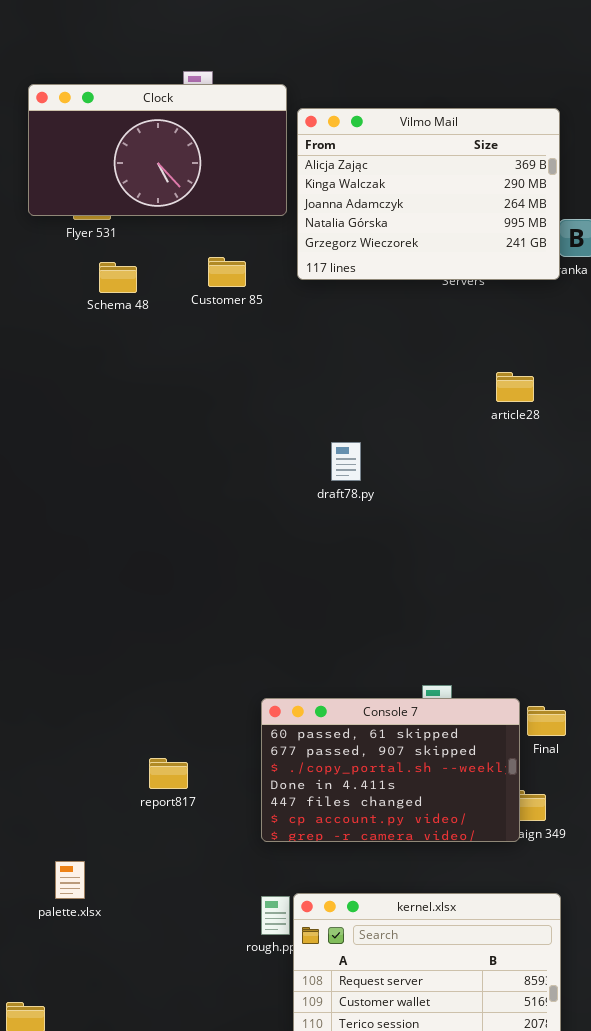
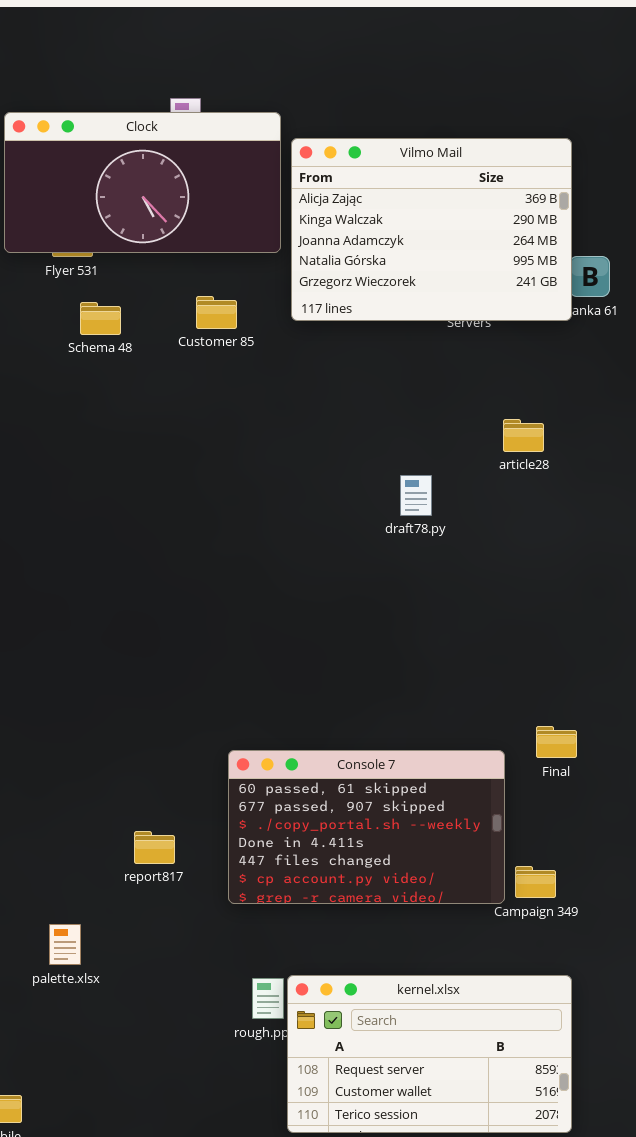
draft78.py: [331,442,361,481] -> [400,475,432,516], moved
Console 7: [261,698,520,842] -> [228,750,505,904], moved
Final: [527,706,566,736] -> [536,726,577,758], moved
palette.xlsx: [55,861,85,899] -> [49,924,81,965], moved

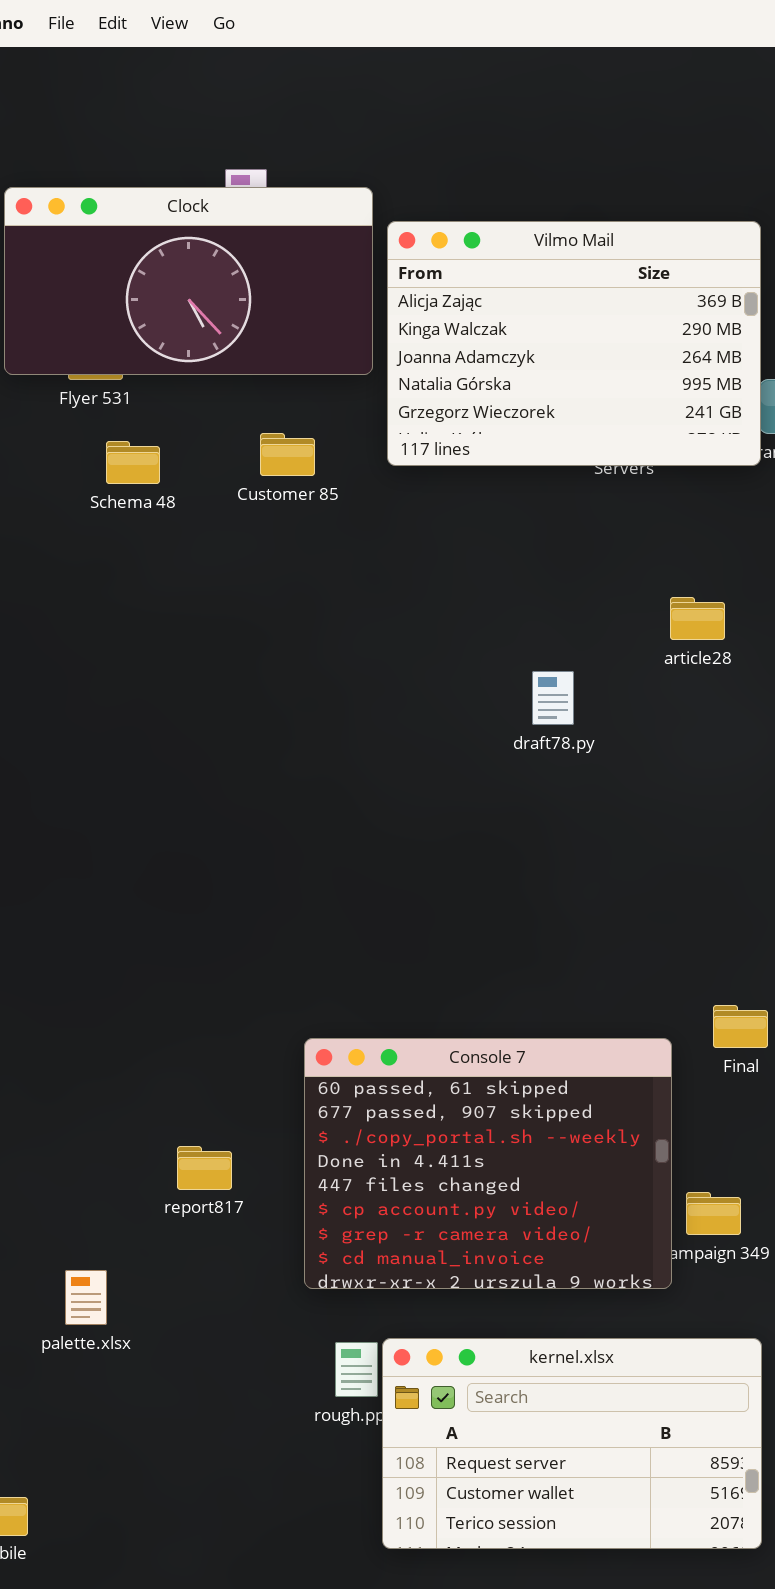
Console 7: [228,750,505,904] -> [304,1038,672,1289], resized

